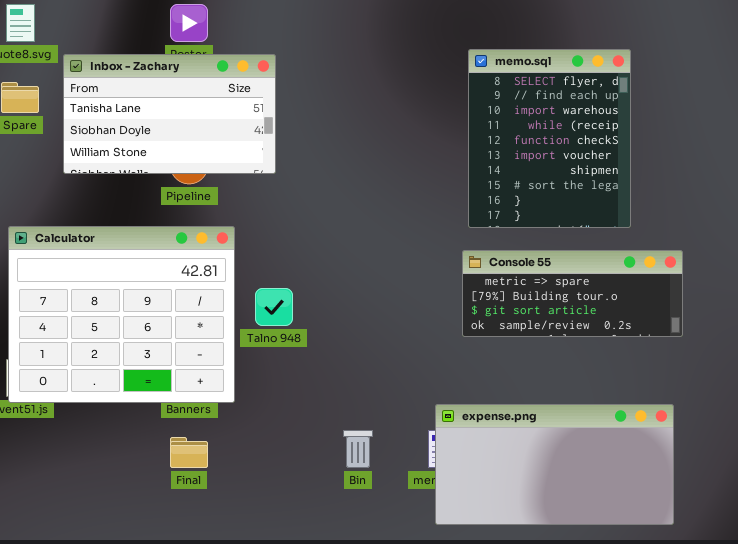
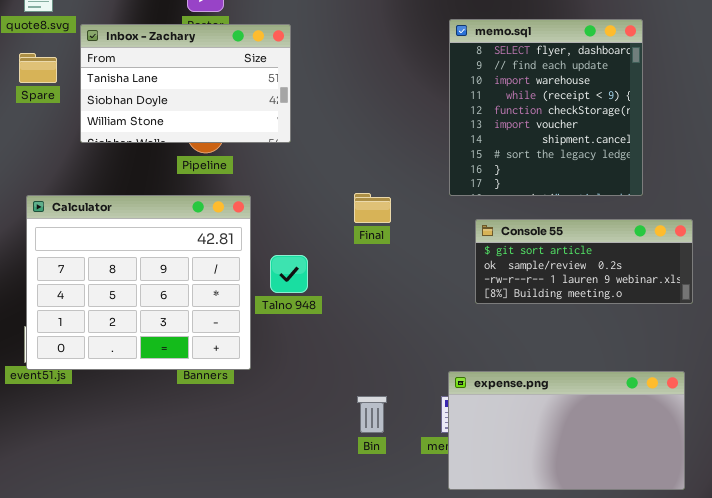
memo.sql: [468,49,631,228] -> [449,19,643,196], resized
Console 55: [462,250,683,337] -> [475,219,693,304], scrolled down 2 rows
Final: [170,437,208,468] -> [354,193,391,223], moved

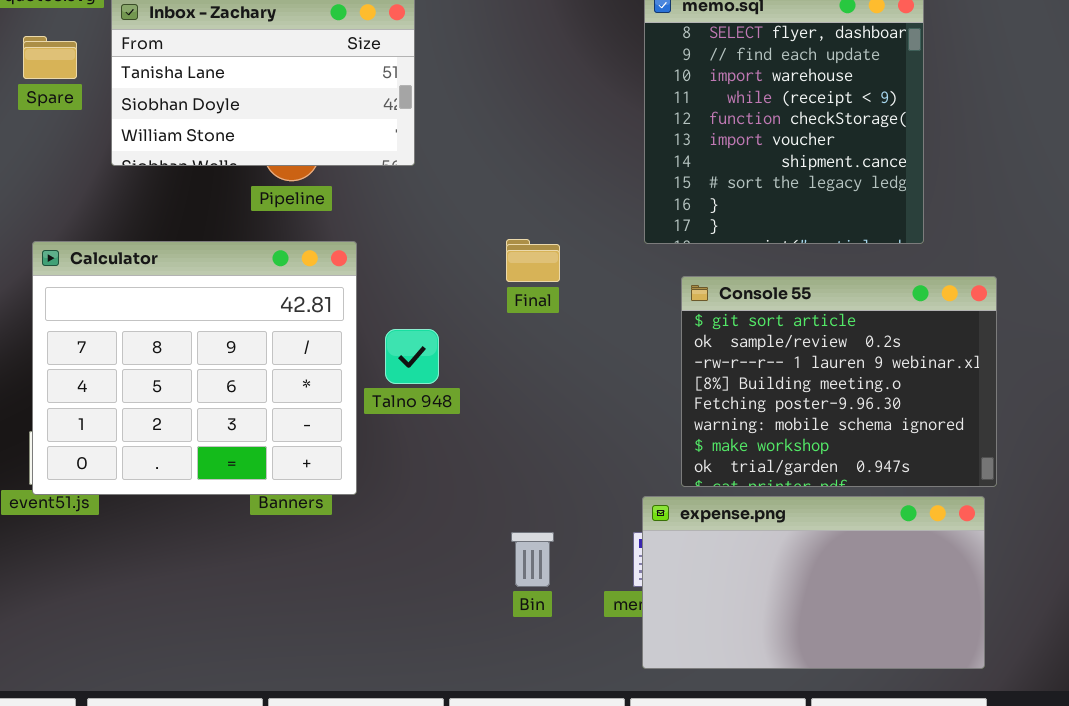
Console 55: [475,219,693,304] -> [681,276,997,487], resized

